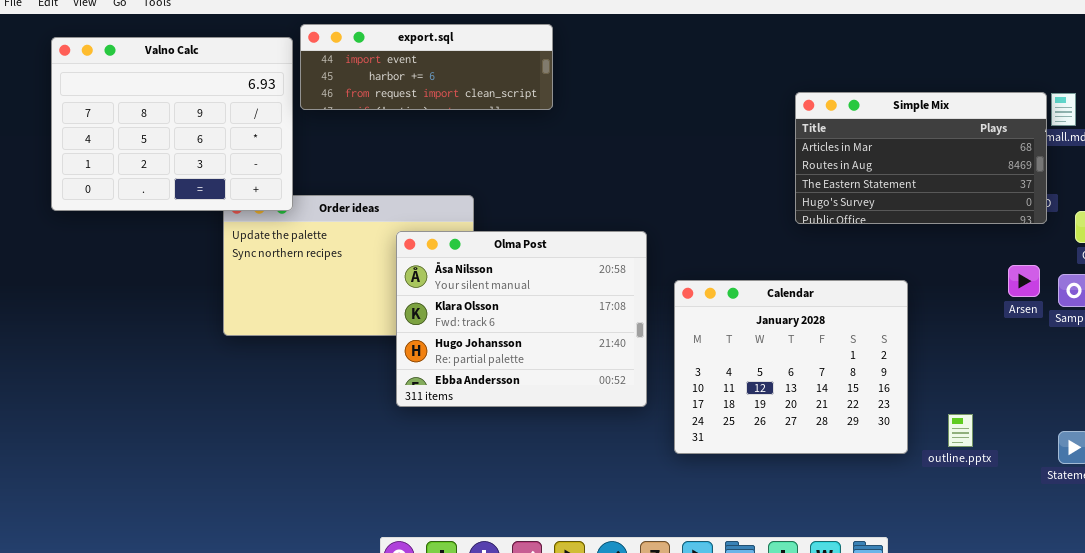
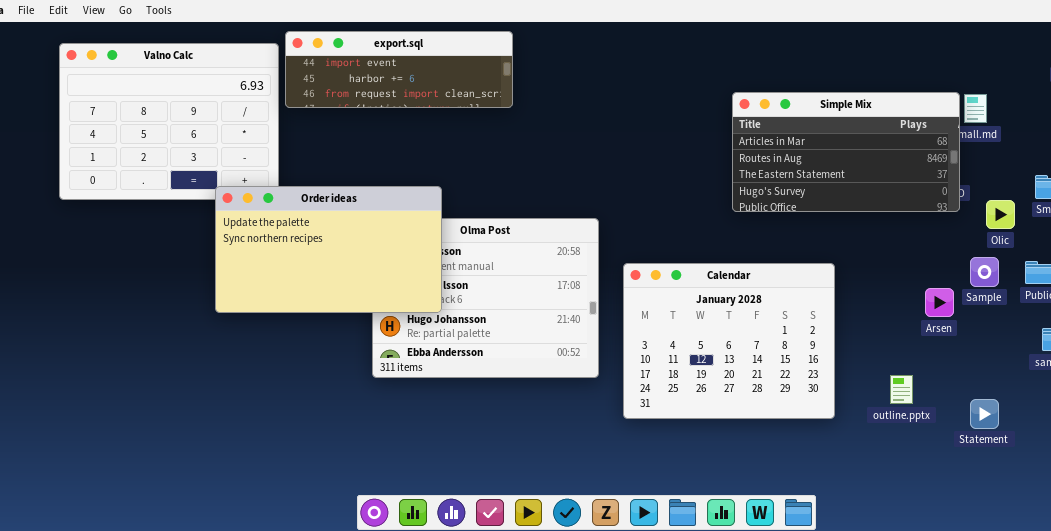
Order ideas: [223,195,474,336] -> [215,186,442,313], raised
Arsen: [1008,265,1040,297] -> [925,288,954,317], moved
outline.pptx: [948,414,973,447] -> [890,375,913,404], moved

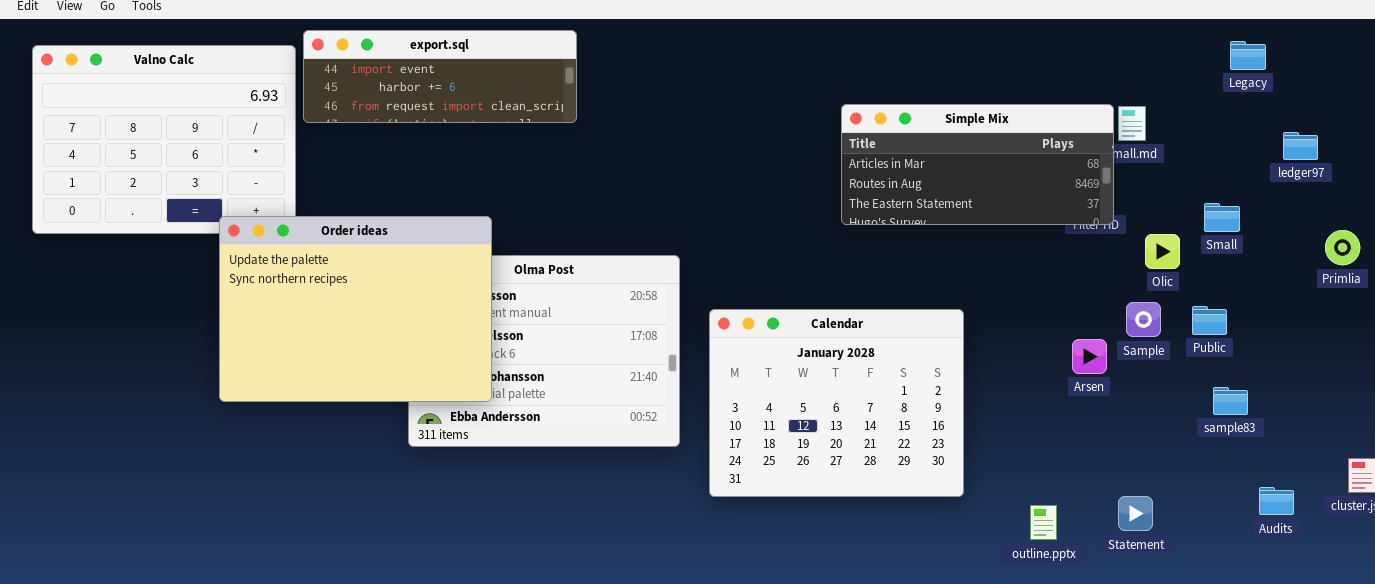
Simple Mix: [732,92,960,212] -> [841,104,1114,225], resized
Order ideas: [215,186,442,313] -> [219,216,492,402], resized
outline.pptx: [890,375,913,404] -> [1030,505,1057,540], moved
Statement: [970,399,999,429] -> [1118,496,1153,531], moved

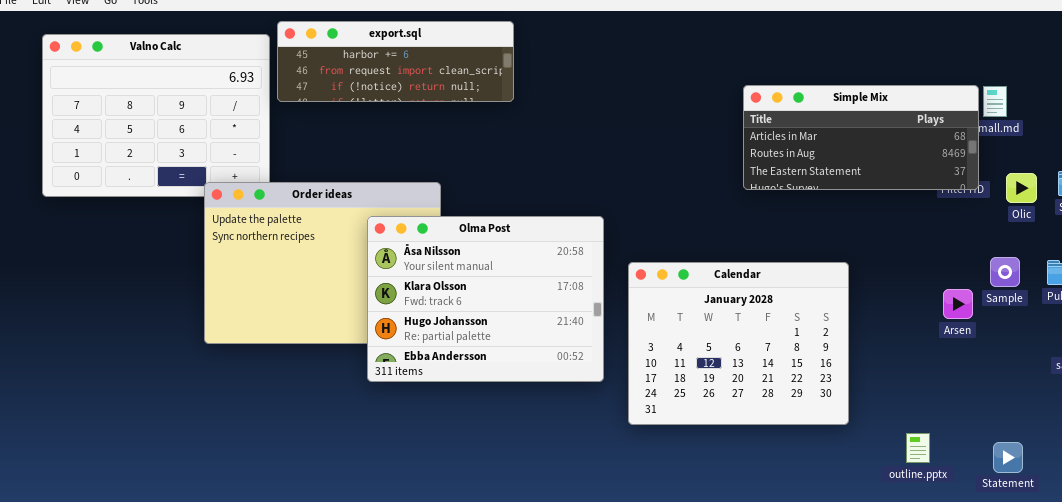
export.sql: [303,30,577,123] -> [277,21,514,102], scrolled down 1 row
Olic: [1145,234,1180,269] -> [1006,173,1037,203], moved
Olma Post: [408,255,680,447] -> [367,216,604,382], raised
Statement: [1118,496,1153,531] -> [993,442,1023,473], moved

